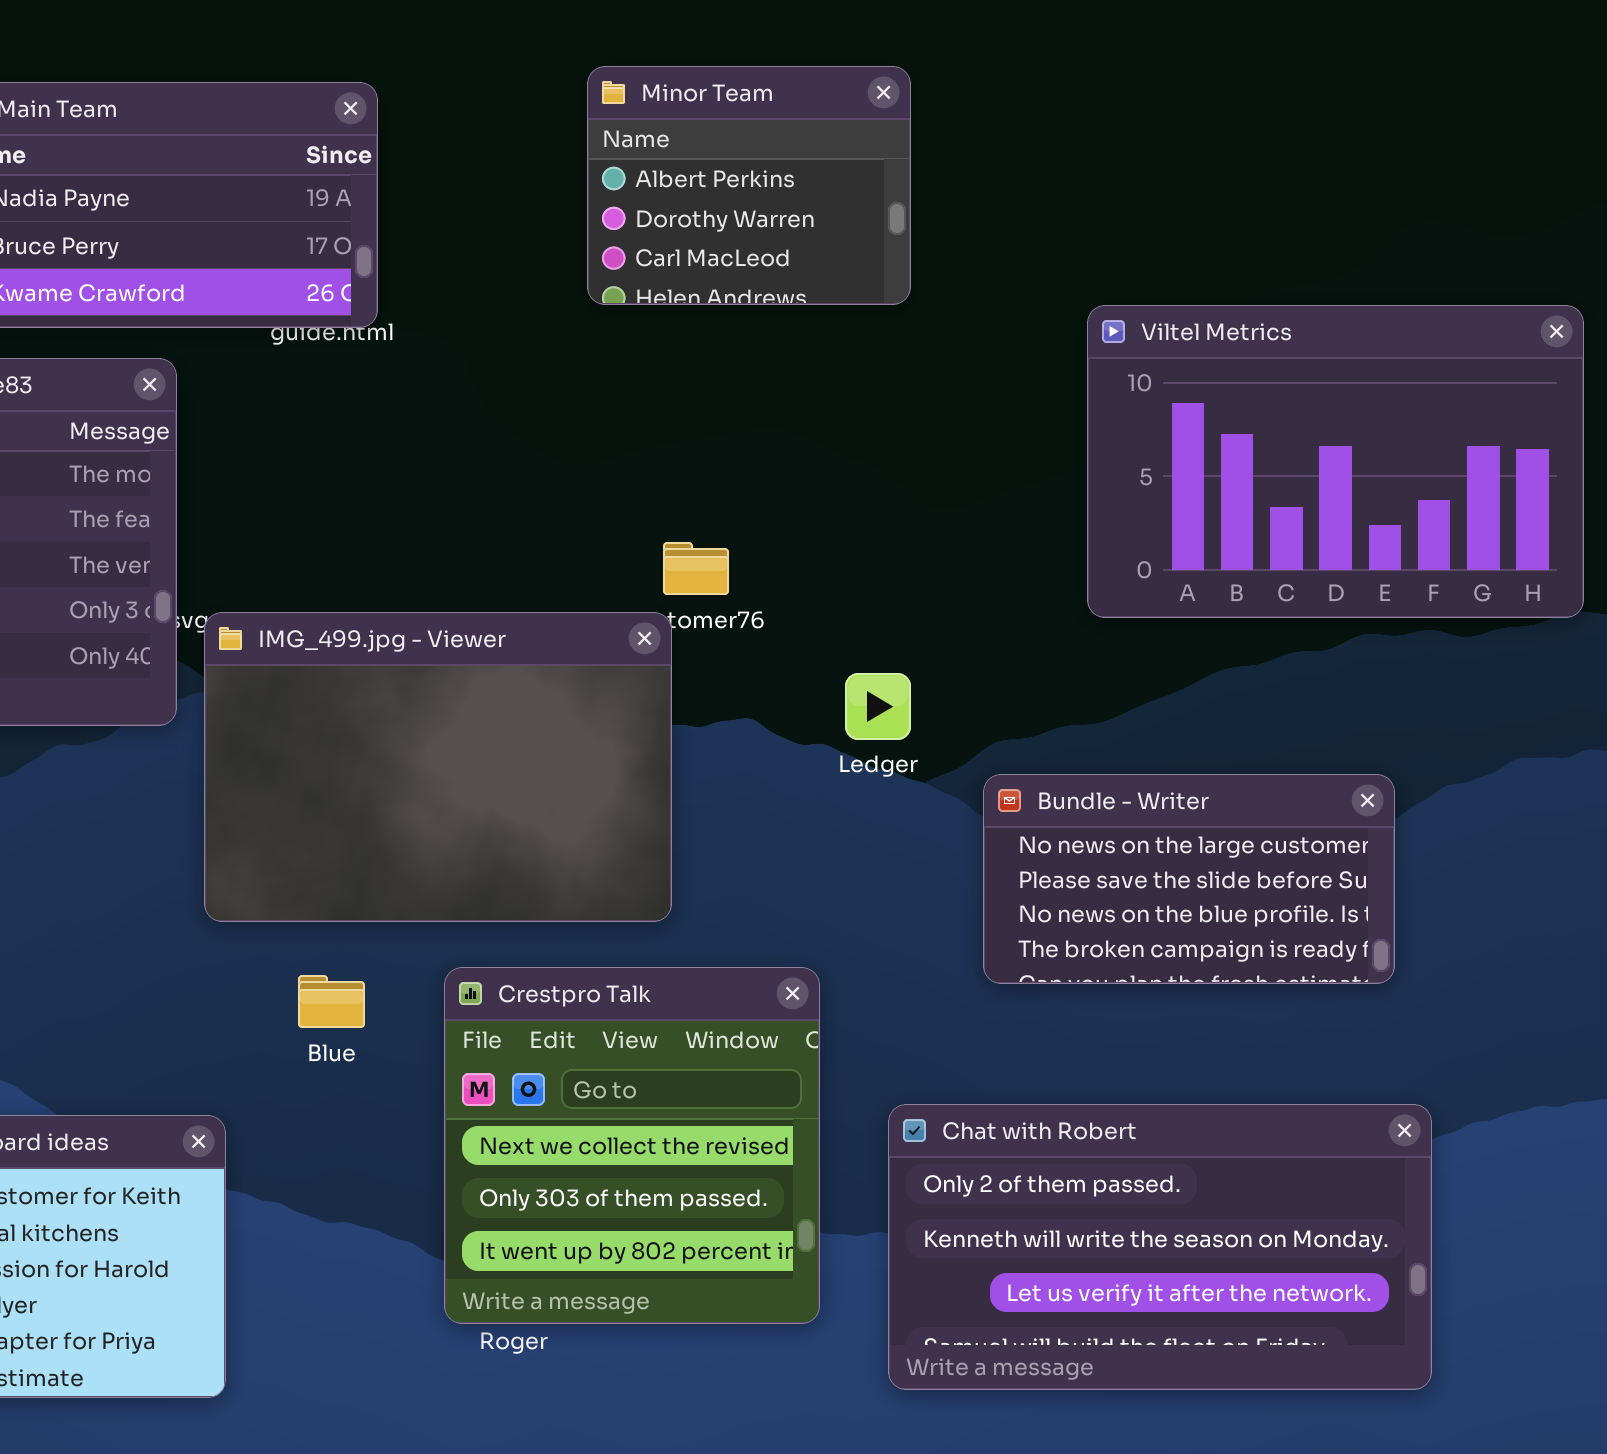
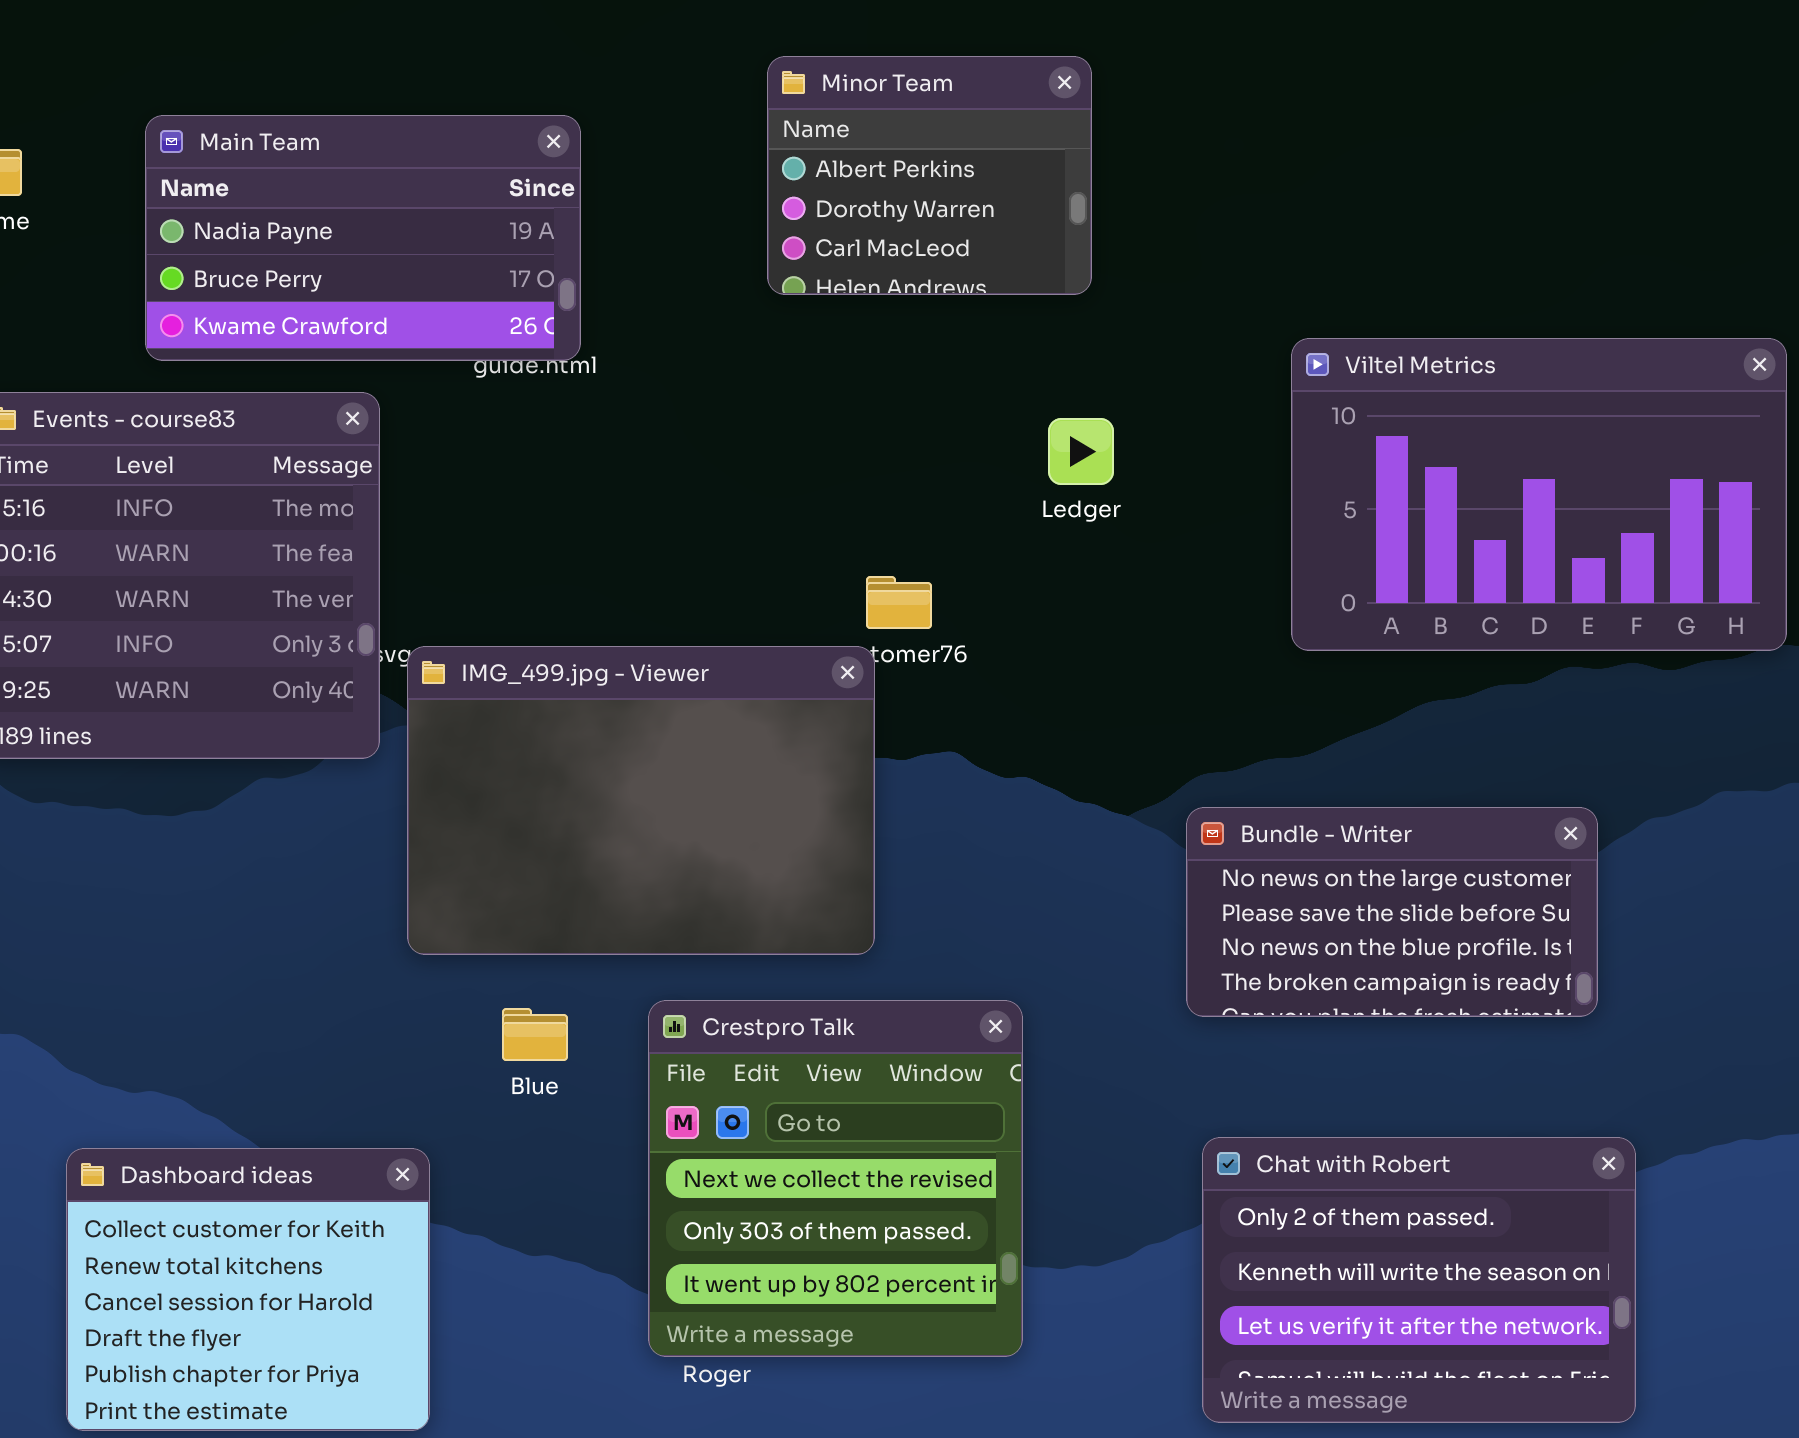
Minor Team: [587,66,911,305] -> [767,56,1092,295], moved
Ledger: [845,673,911,740] -> [1048,418,1114,485], moved
Chat with Robert: [888,1104,1432,1390] -> [1202,1137,1636,1423], resized

